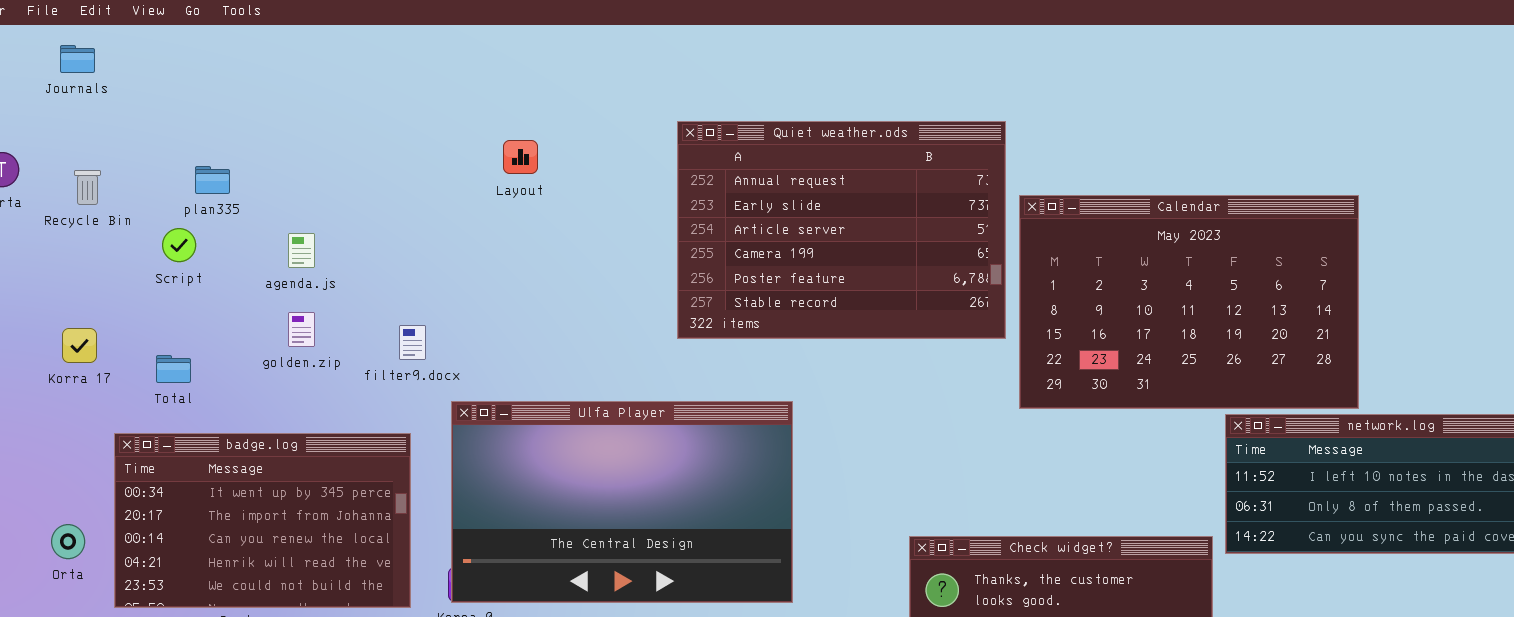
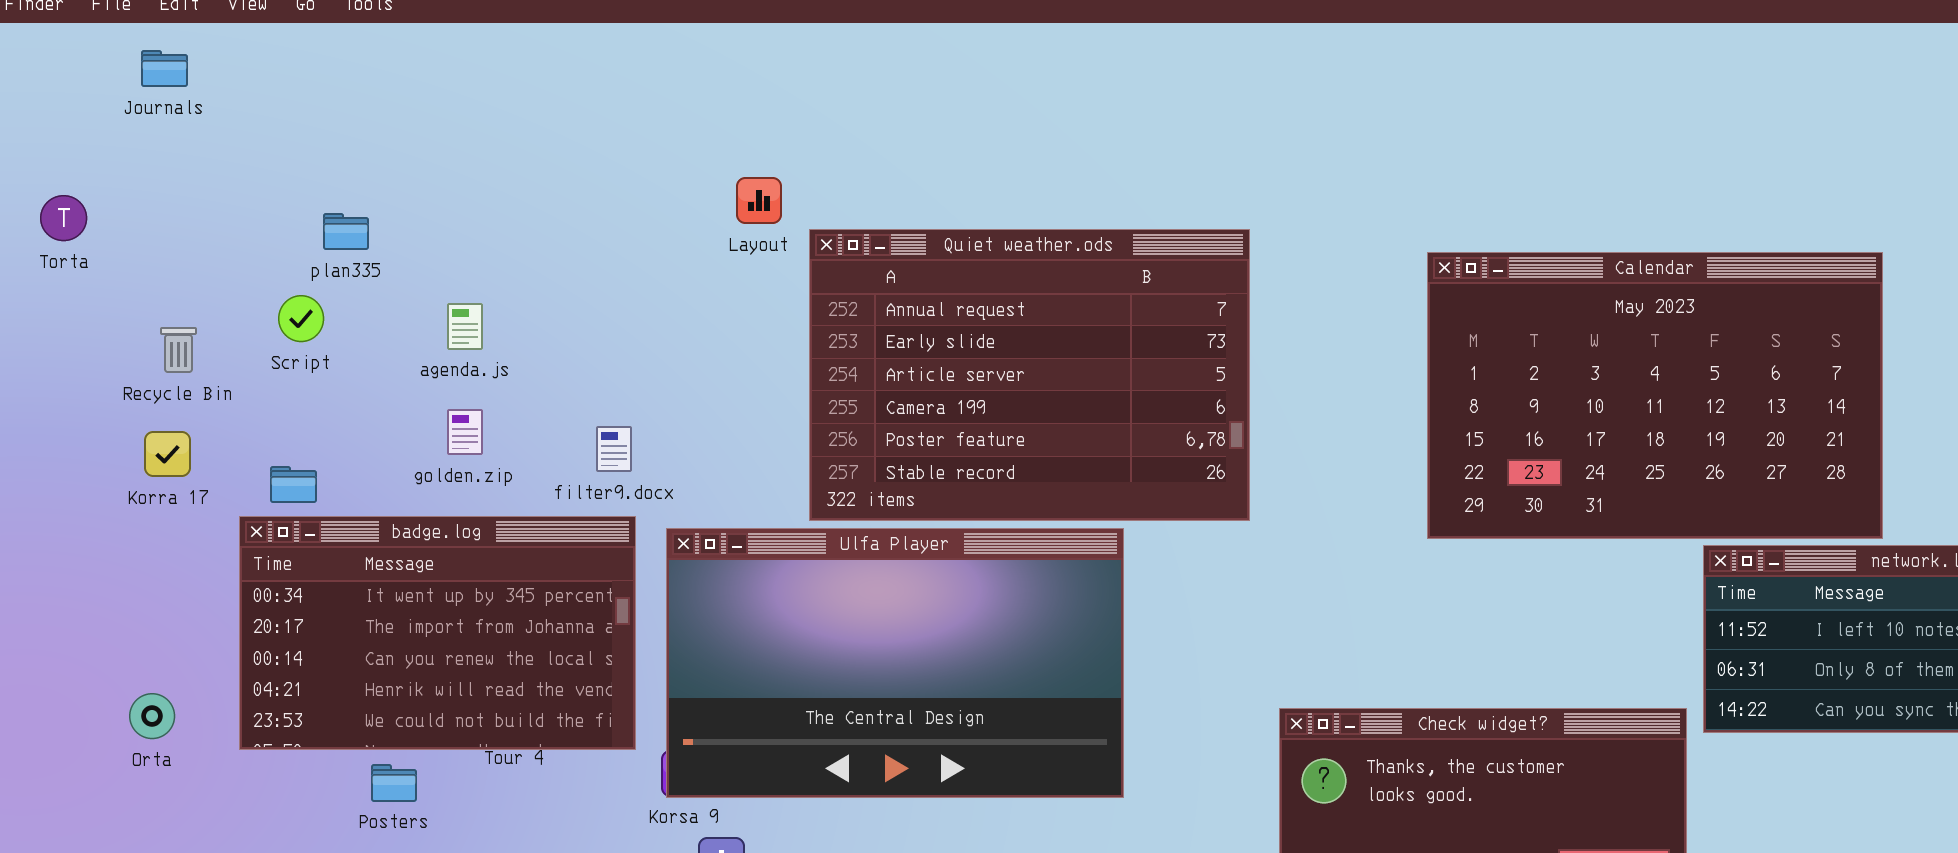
Quiet weather.ods: [677,121,1006,339] -> [809,229,1250,521], moved
Recycle Bin: [74,170,101,205] -> [160,327,197,373], moved
badge.log: [114,433,411,608] -> [239,516,636,750], moved

